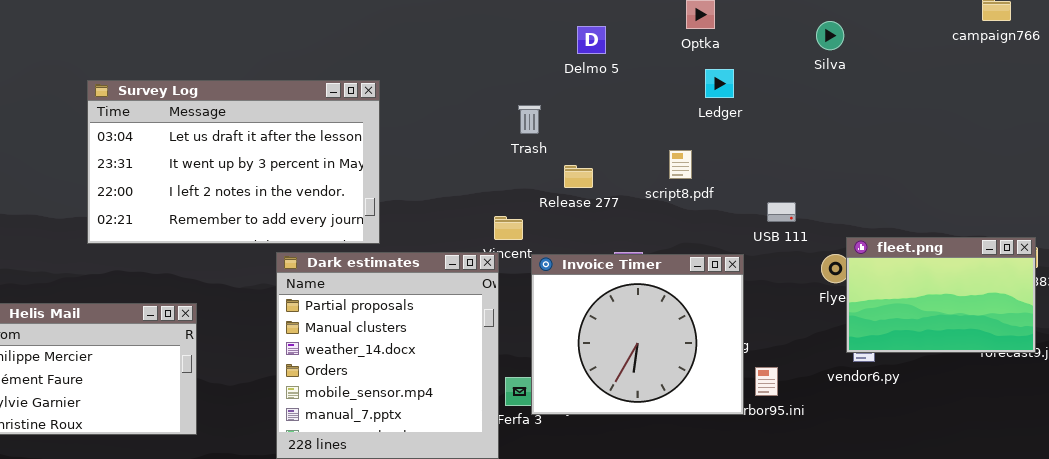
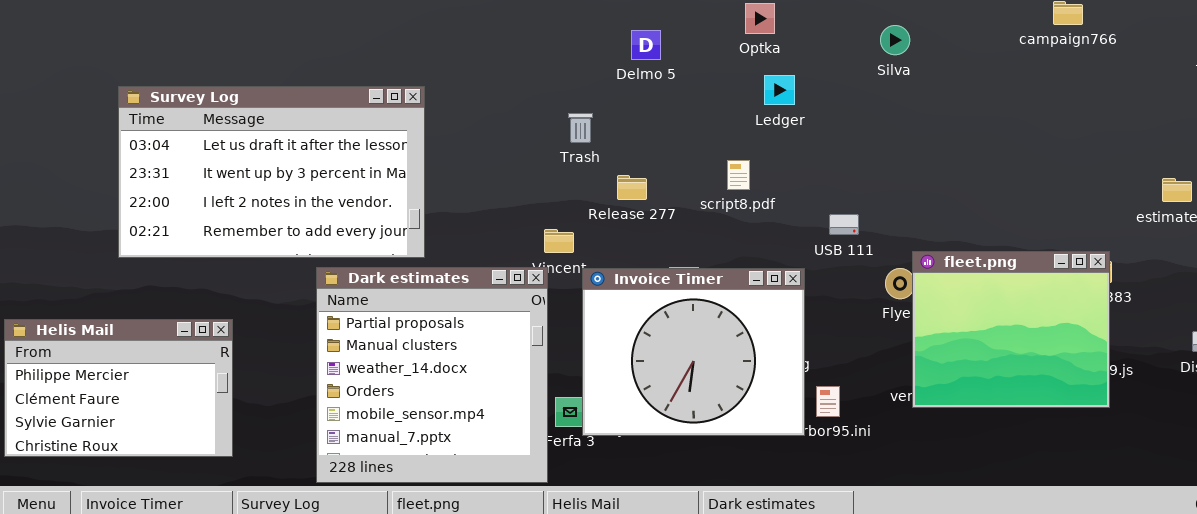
fleet.png: [846,237,1036,353] -> [912,251,1110,408], resized

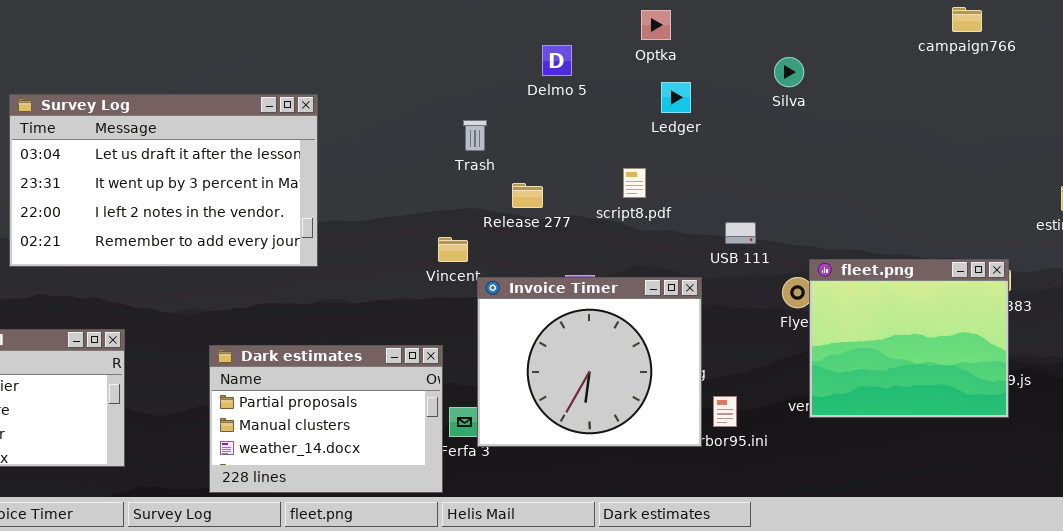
Silva: [880,25,910,55] -> [774,57,804,87], moved
Delmo 5: [631,30,661,60] -> [542,45,572,76], moved
Dark estimates: [316,267,548,483] -> [209,345,443,493], resized

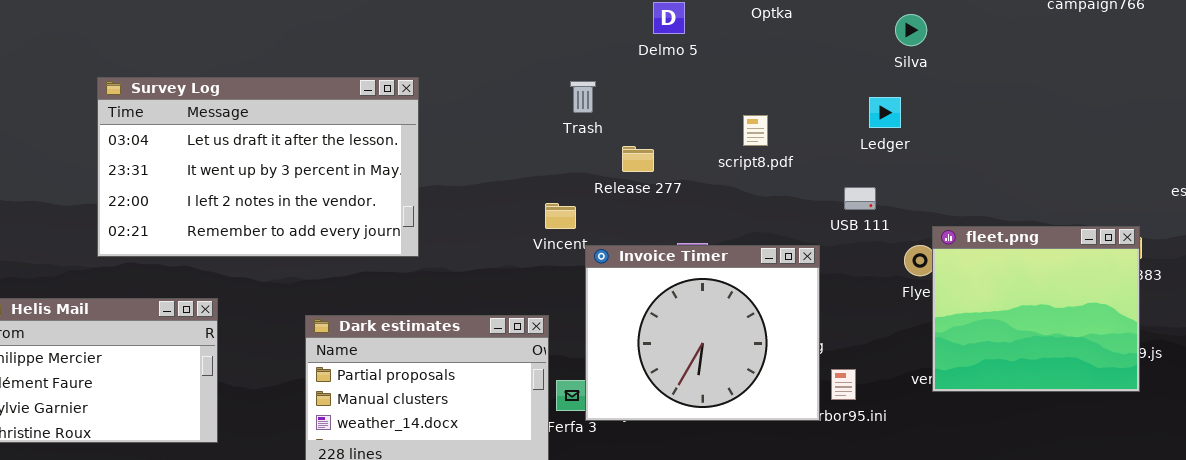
Ledger: [661,82,691,113] -> [869,97,901,128], moved
Survey Log: [9,94,318,267] -> [97,77,419,257], moved
script8.pdf: [623,168,646,198] -> [743,115,768,146], moved

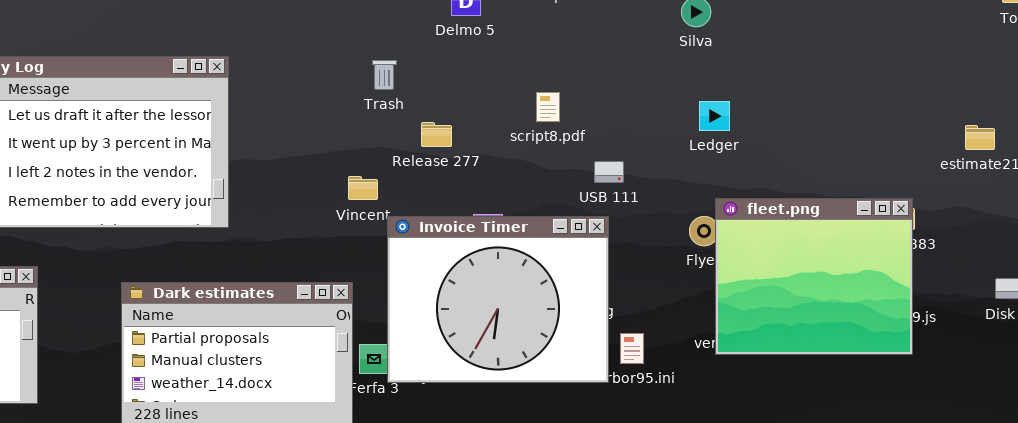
Ledger: [869,97,901,128] -> [699,101,730,131], moved
USB 111: [844,187,876,210] -> [594,161,624,183], moved

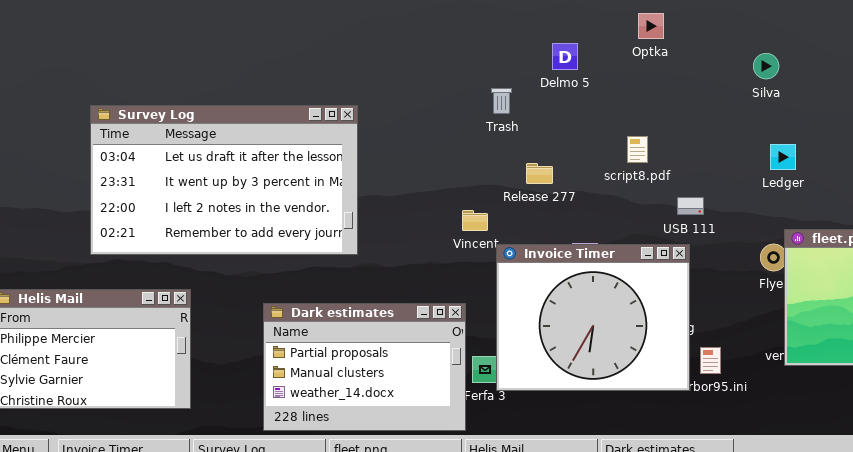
Trash: [372,60,397,90] -> [491,88,512,114], moved

